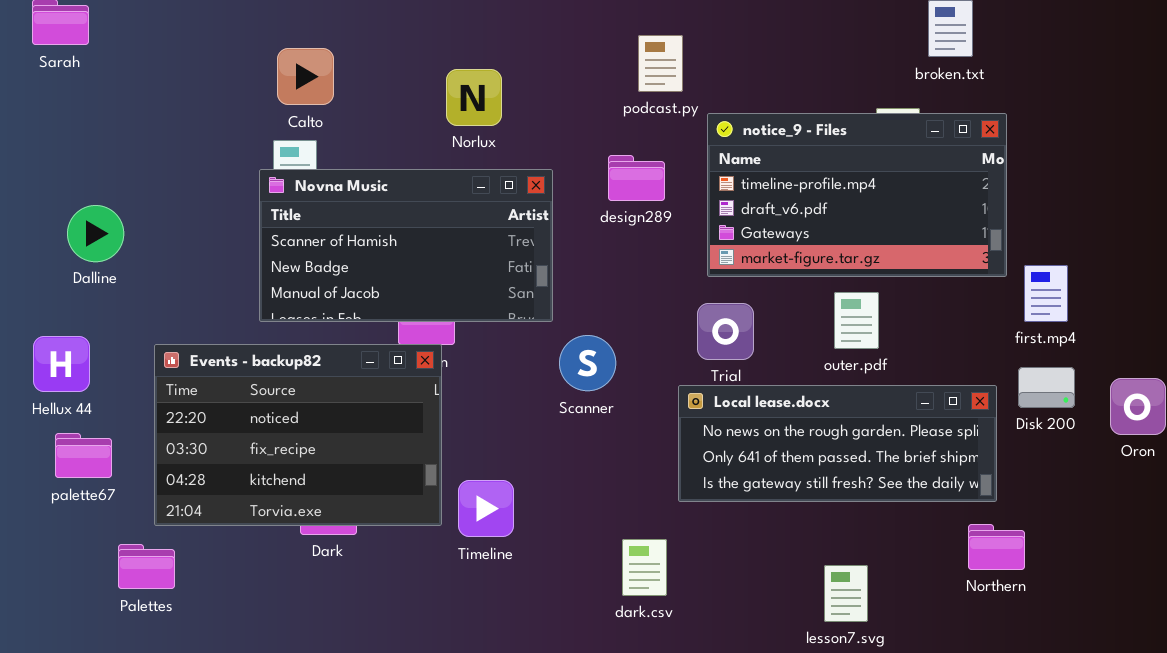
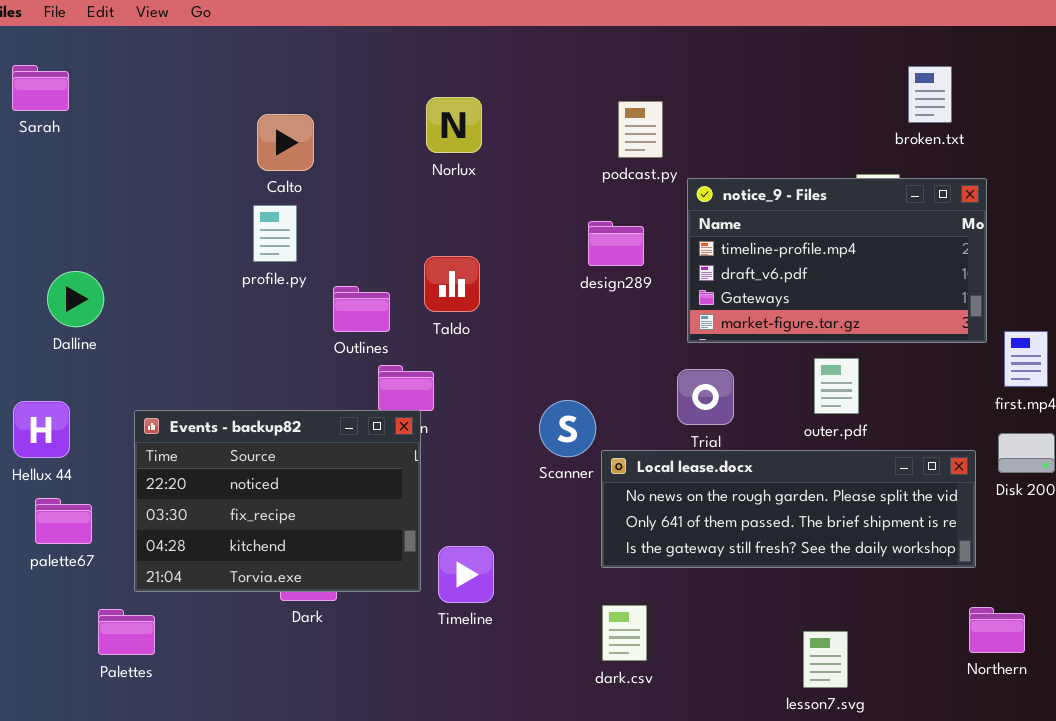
Norlux: [446,69,502,126] -> [426,97,482,153], moved
Novna Music: [259,169,553,322] -> none, closed
Local lease.docx: [678,385,997,502] -> [601,450,976,568], resized
Northern: [968,524,1025,570] -> [969,607,1025,653], moved

